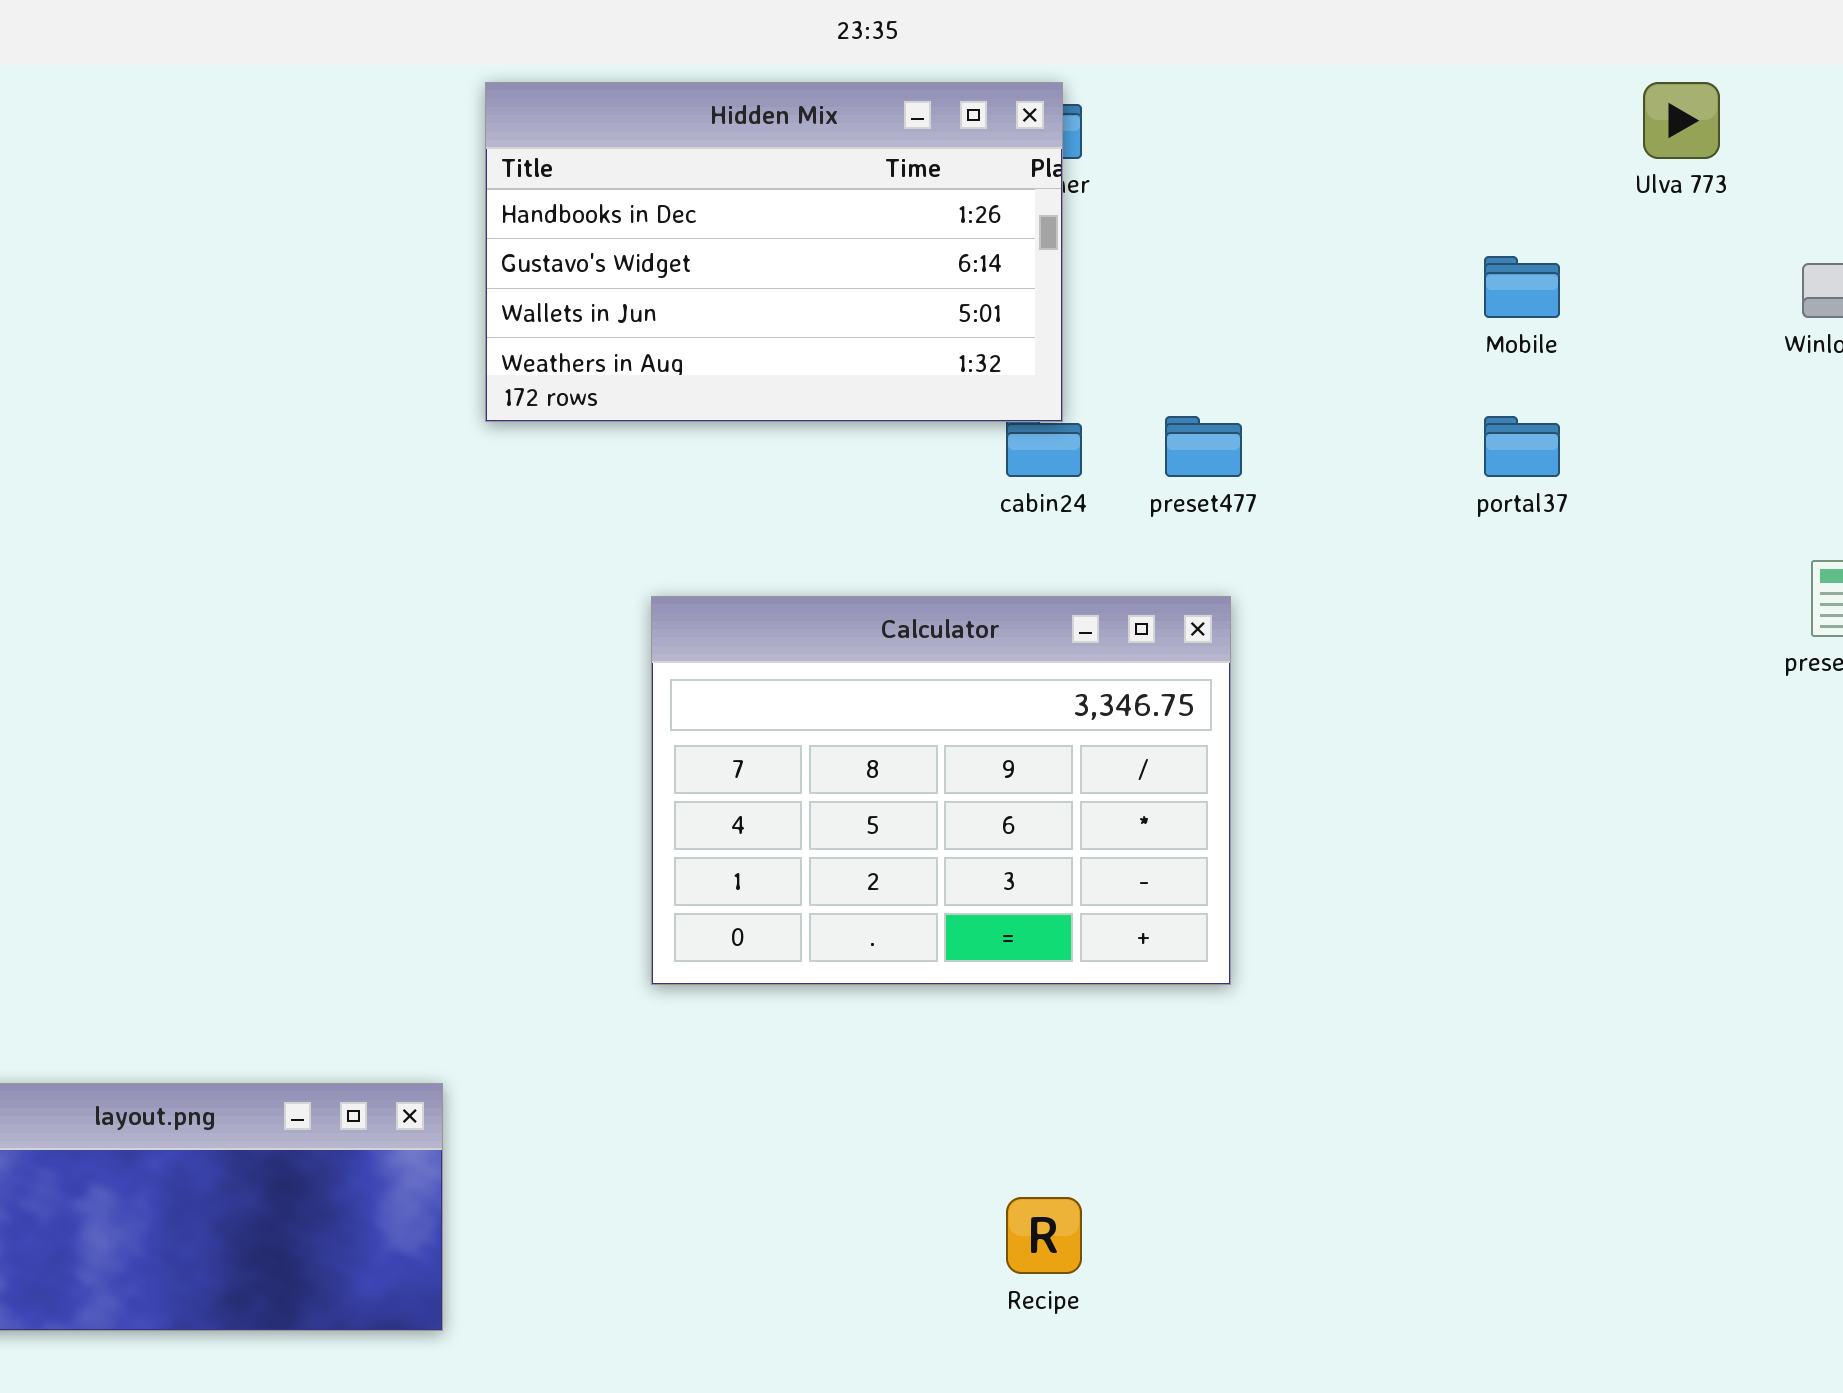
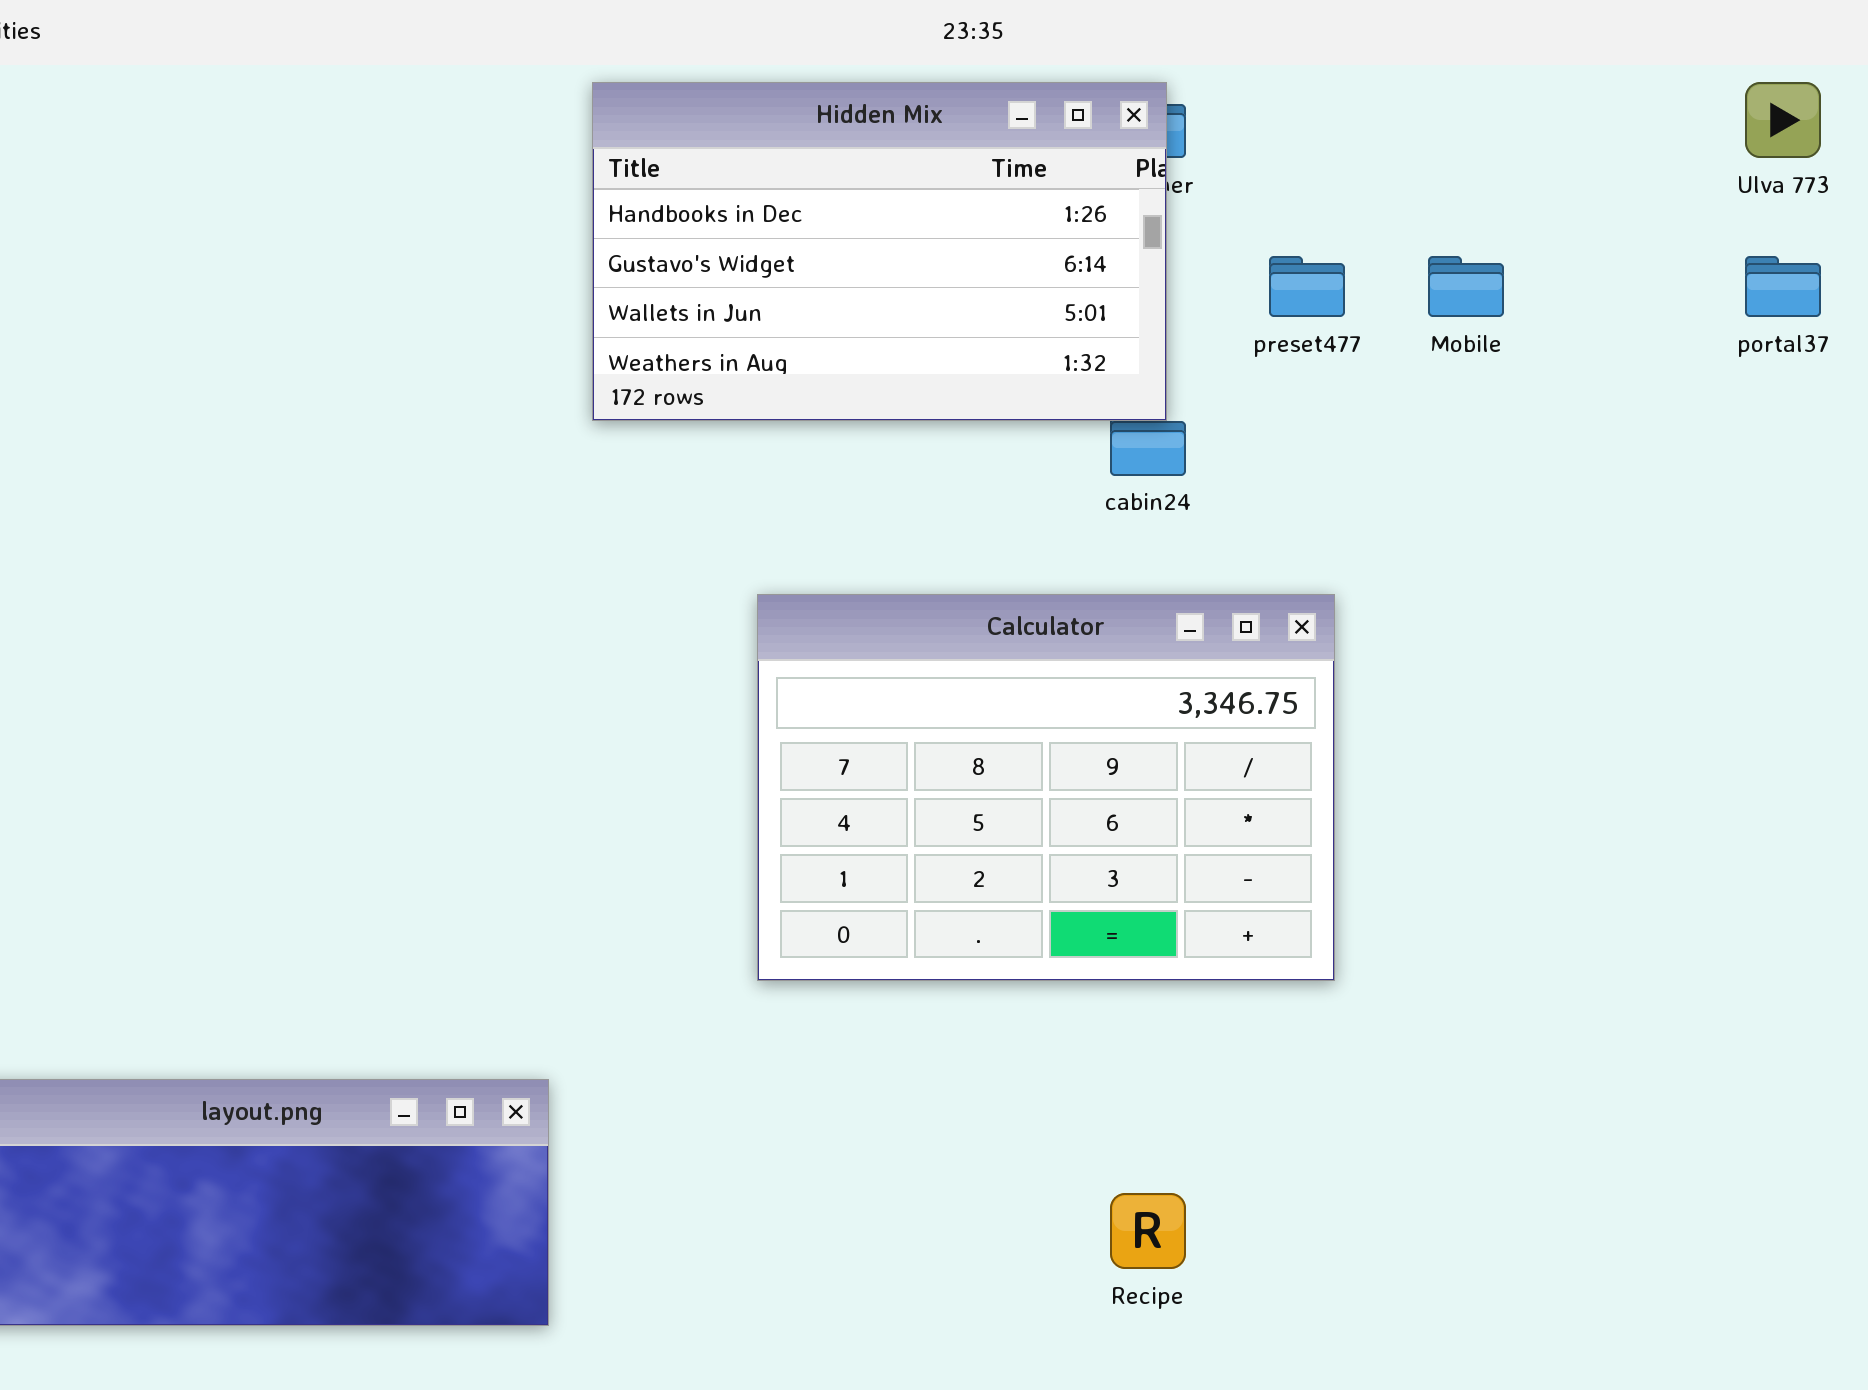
Mobile: [1484,256,1560,318] -> [1428,256,1504,317], moved
preset477: [1165,416,1242,477] -> [1269,256,1345,317], moved
portal37: [1484,416,1560,477] -> [1745,256,1821,317], moved

